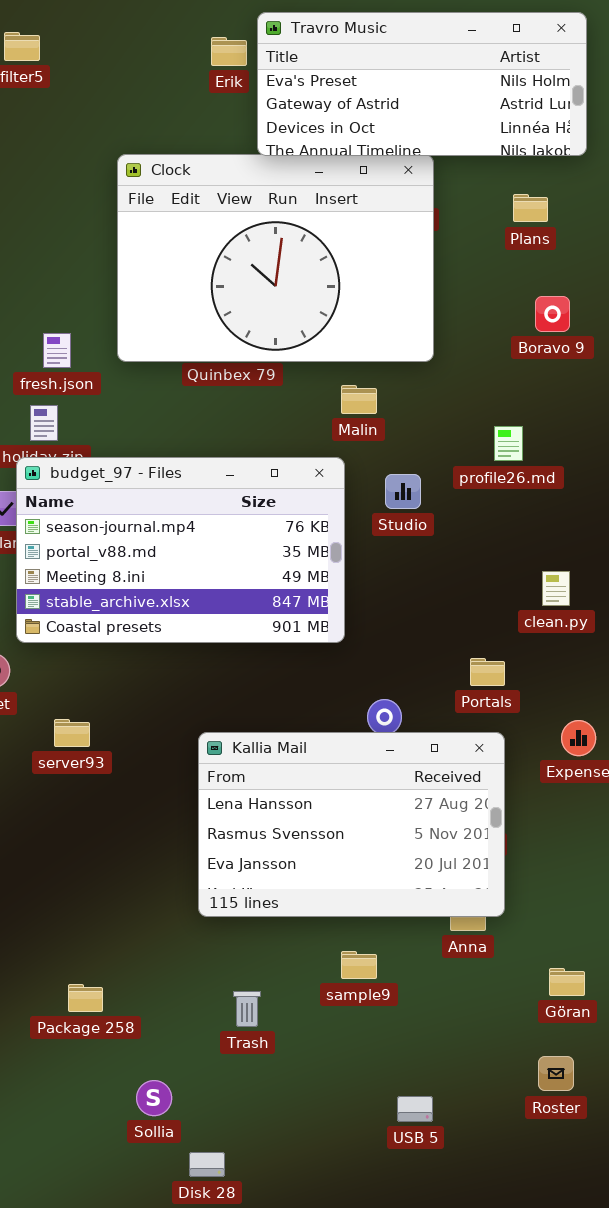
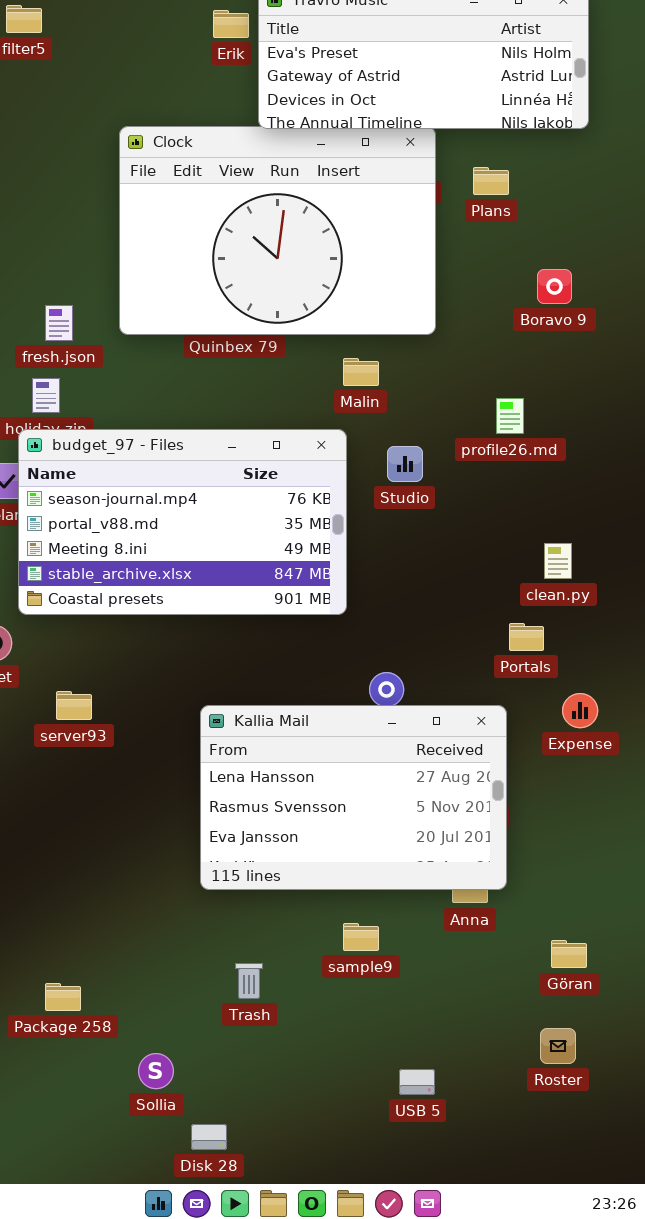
Plans: [513,194,548,222] -> [473,167,509,195], moved
Portals: [470,658,505,686] -> [509,623,544,651], moved
Package 258: [68,984,103,1012] -> [45,983,81,1011], moved

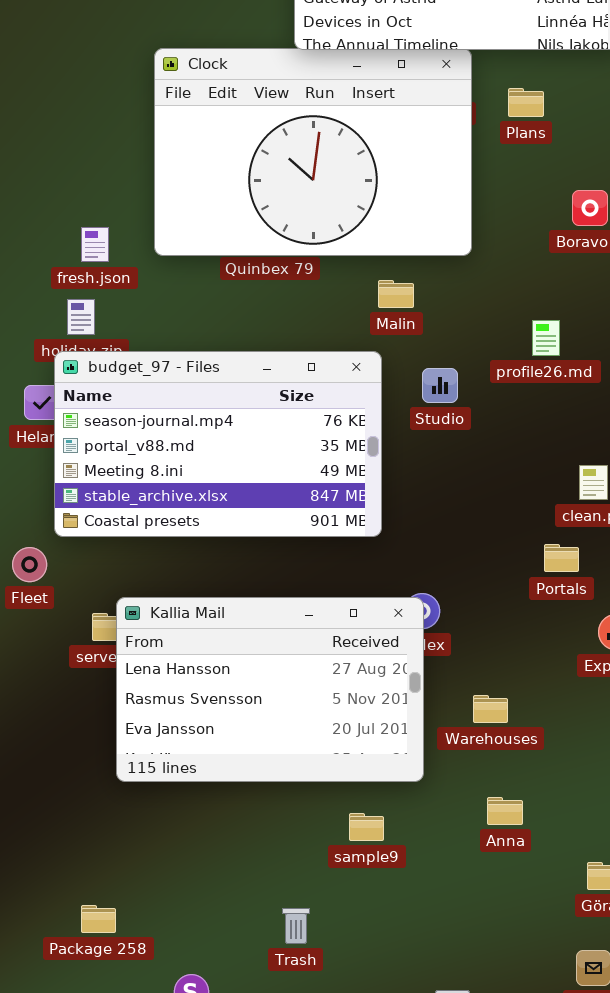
Kallia Mail: [200,705,507,890] -> [116,597,424,782], moved
sample9: [343,923,379,951] -> [349,813,384,841], moved
Trash: [235,963,263,999] -> [282,908,310,944], moved

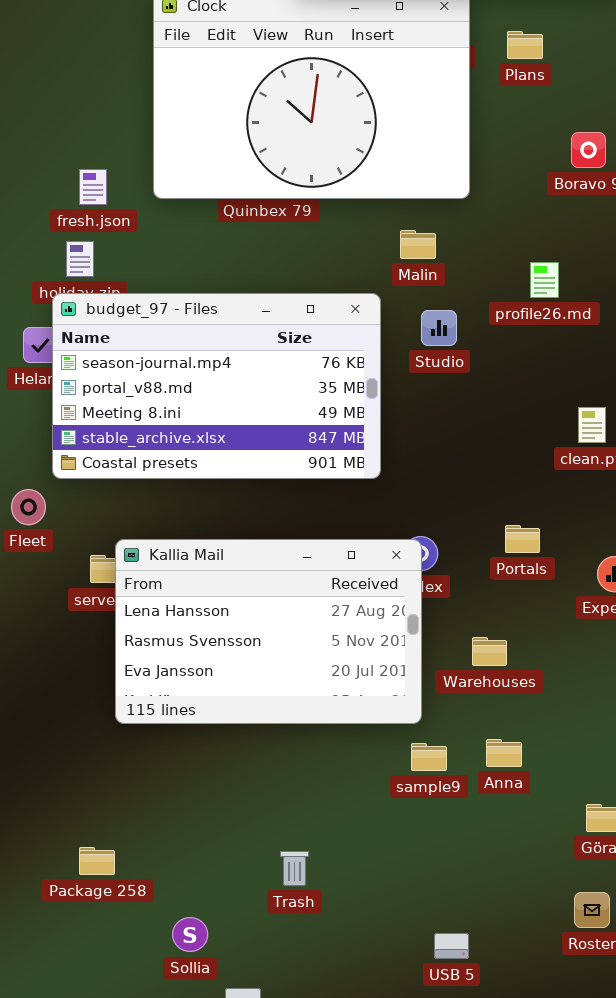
Malin: [378,280,414,308] -> [400,230,436,259], moved
Portals: [544,544,579,572] -> [505,525,540,553], moved
sample9: [349,813,384,841] -> [411,743,447,771], moved

